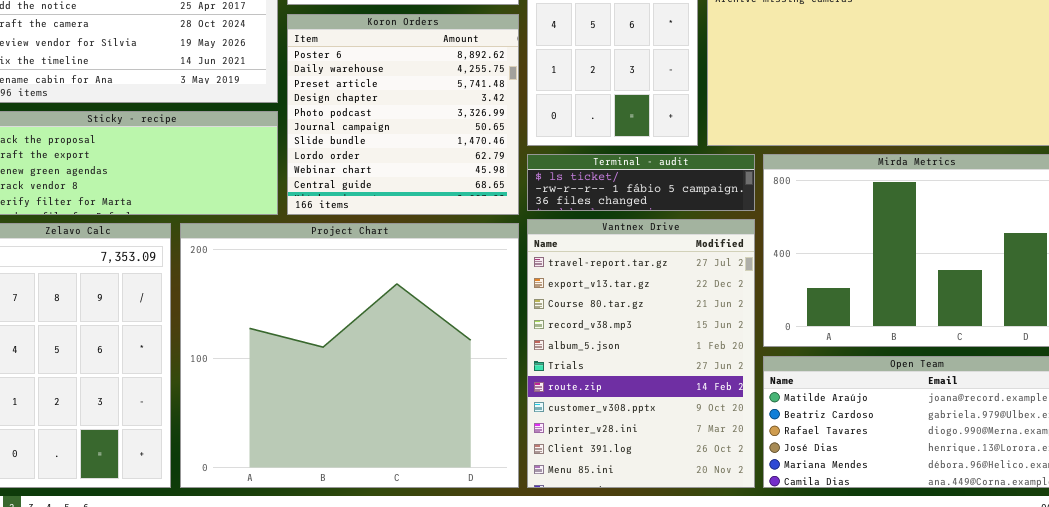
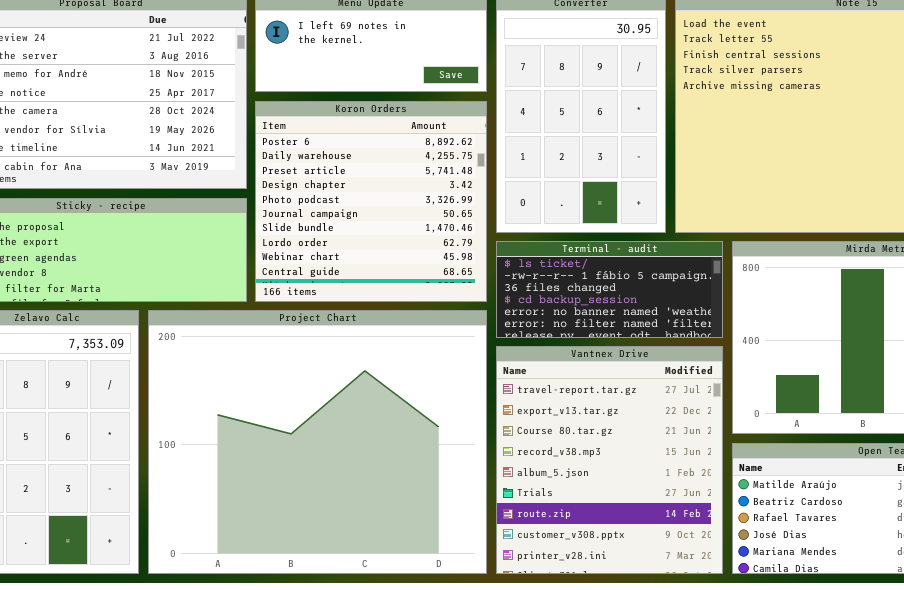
Terminal - audit: [527,154,755,211] -> [496,241,723,338], resized
Vantnex Drive: [527,219,755,488] -> [496,346,723,574], resized

